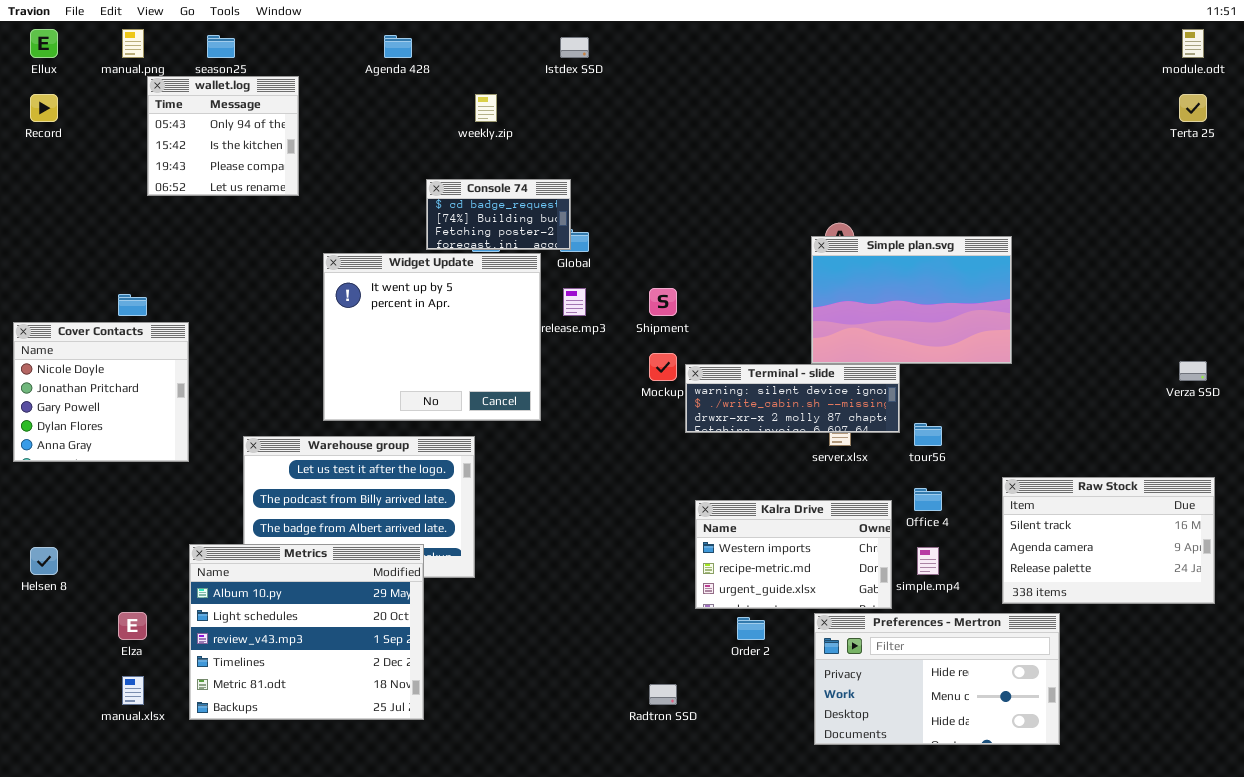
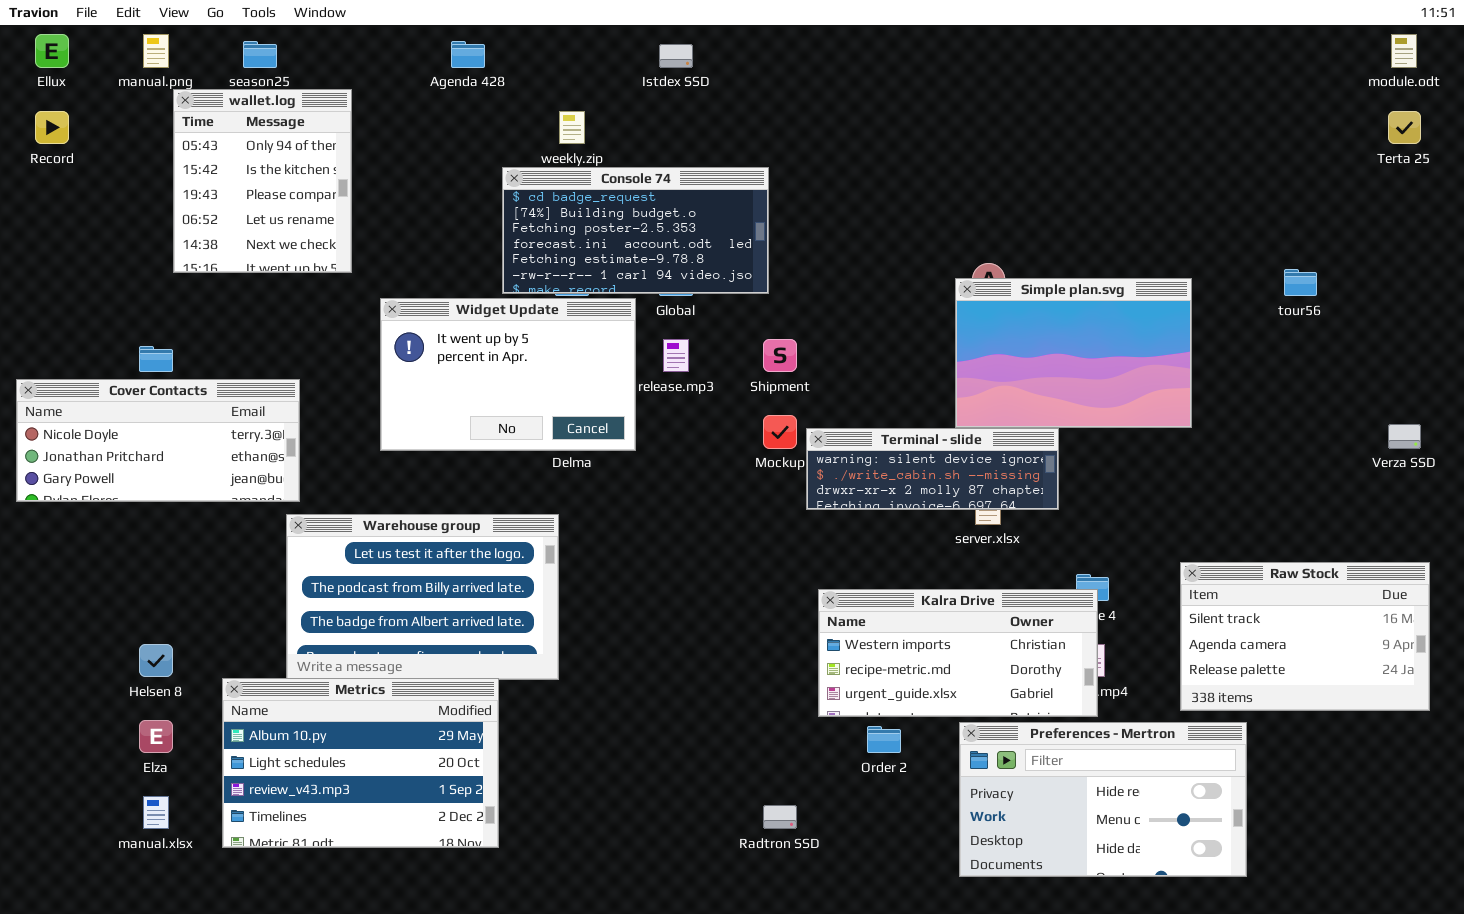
wallet.log: [147,76,299,196] -> [173,89,352,273], resized
Console 74: [426,179,571,250] -> [502,167,769,294], resized
Widget Update: [323,253,541,421] -> [380,298,636,451], resized
Cover Contacts: [13,322,189,462] -> [16,379,300,502], resized
tour56: [914,423,942,446] -> [1284,269,1317,296], moved
Kalra Drive: [695,500,892,609] -> [818,589,1098,717], resized
Metrics: [189,544,424,720] -> [222,678,499,848], resized
Helsen 8: [30,547,58,575] -> [139,644,173,677], moved

